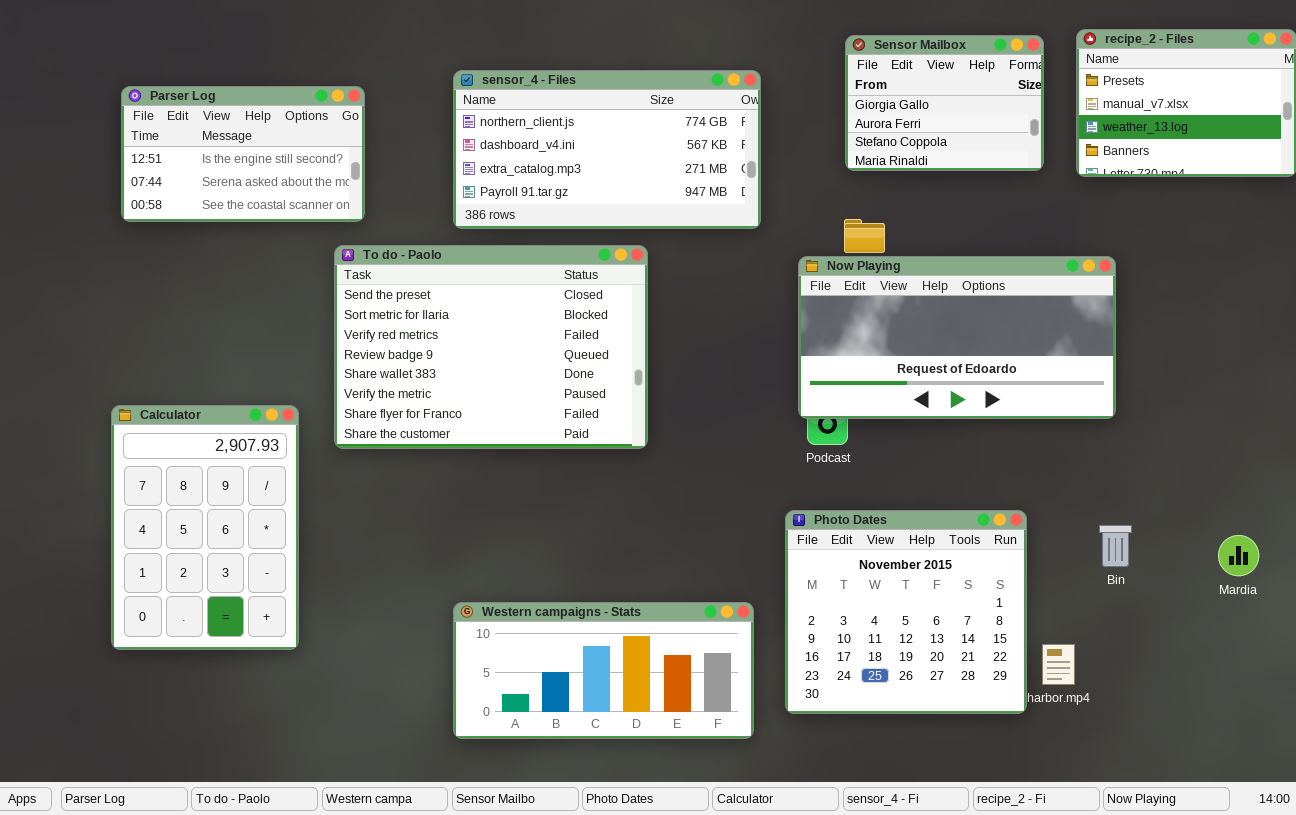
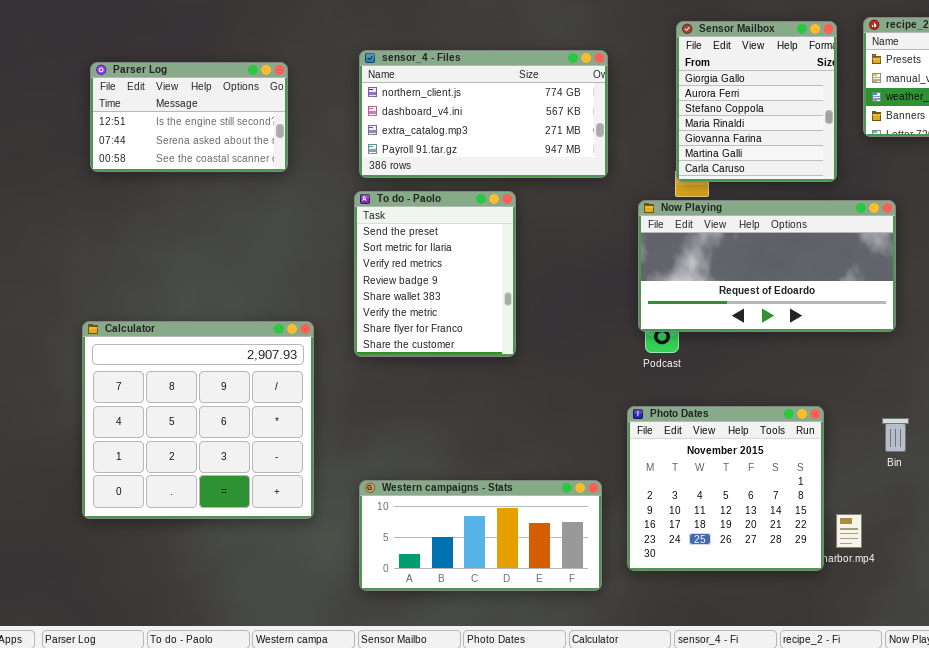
Sensor Mailbox: [845,35,1044,171] -> [676,21,837,182], resized
To do - Paolo: [334,245,648,449] -> [354,191,516,357], resized
Calculator: [111,405,299,650] -> [82,321,314,519], resized

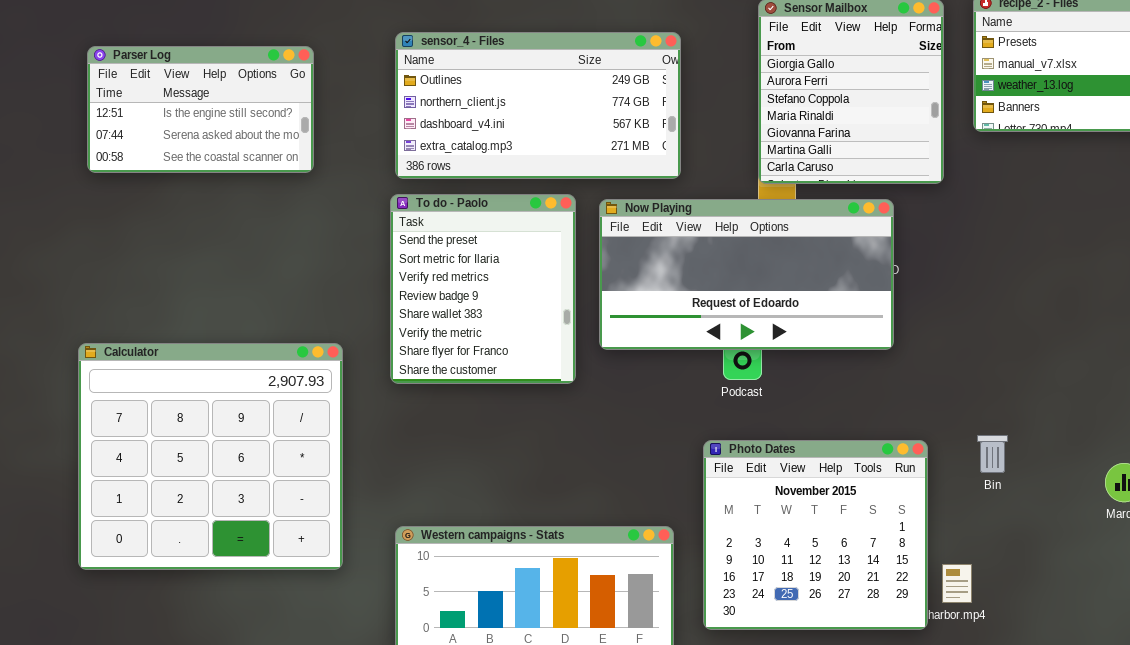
sensor_4 - Files: [359,50,608,178] -> [395,32,681,179], scrolled up 1 row
Now Playing: [638,200,896,332] -> [599,199,894,350], moved
Bin: [882,418,909,452] -> [977,435,1008,473], moved

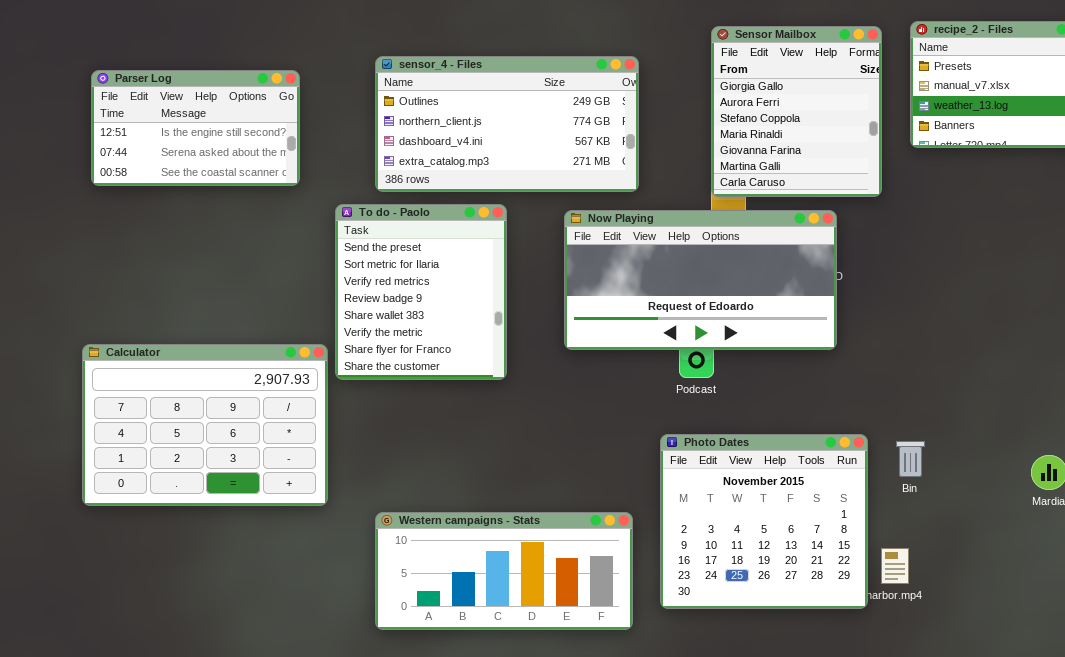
To do - Paolo: [390,194,576,384] -> [335,204,507,380], moved
Calculator: [78,343,343,570] -> [82,344,328,506], resized
Bin: [977,435,1008,473] -> [896,441,925,477], moved

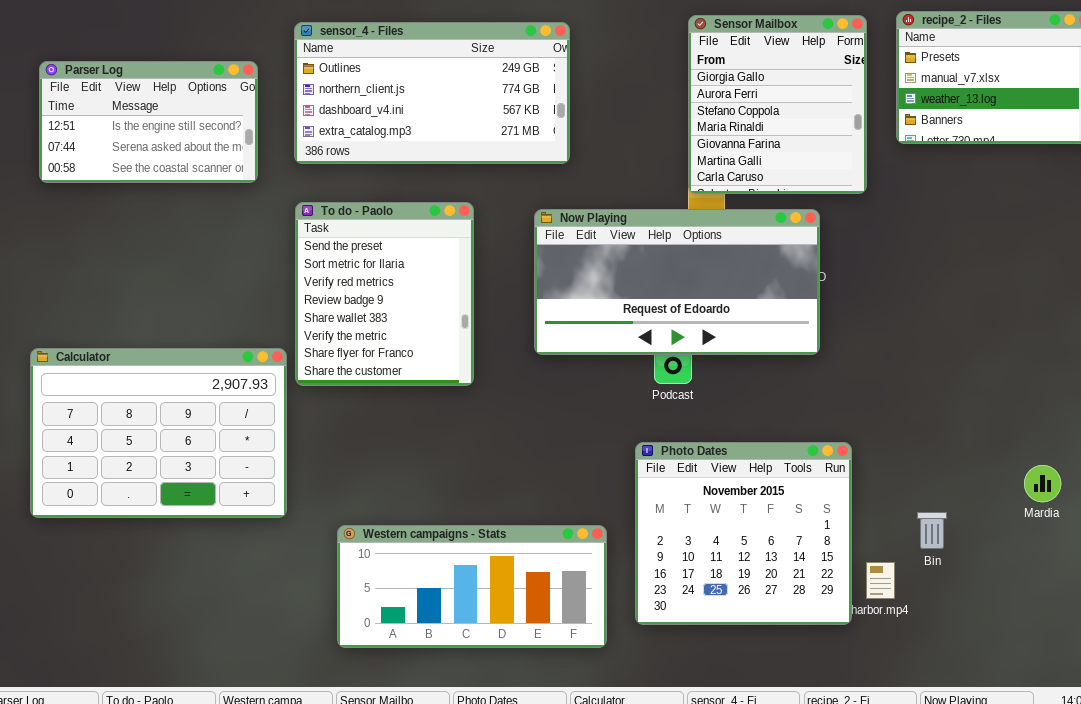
sensor_4 - Files: [375,56,639,192] -> [294,22,570,164], moved
Bin: [896,441,925,477] -> [917,512,947,549], moved

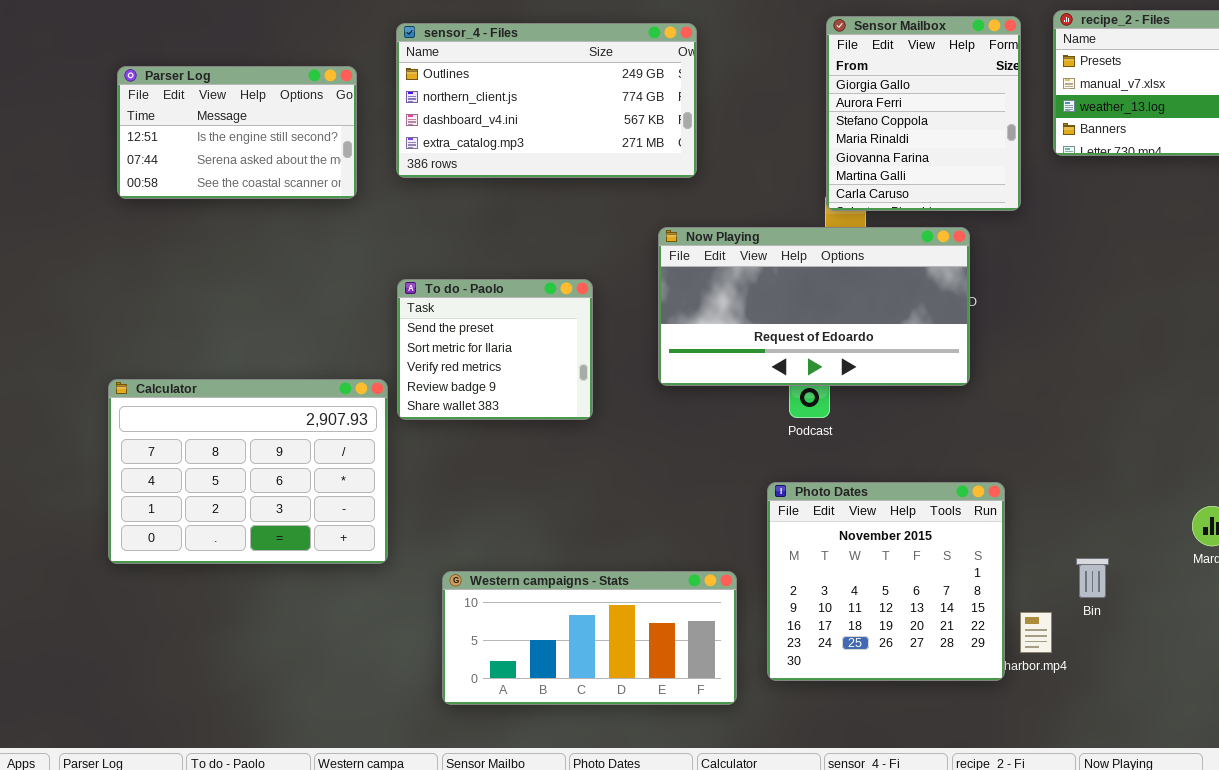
To do - Paolo: [295,202,474,386] -> [397,279,593,420], resized

